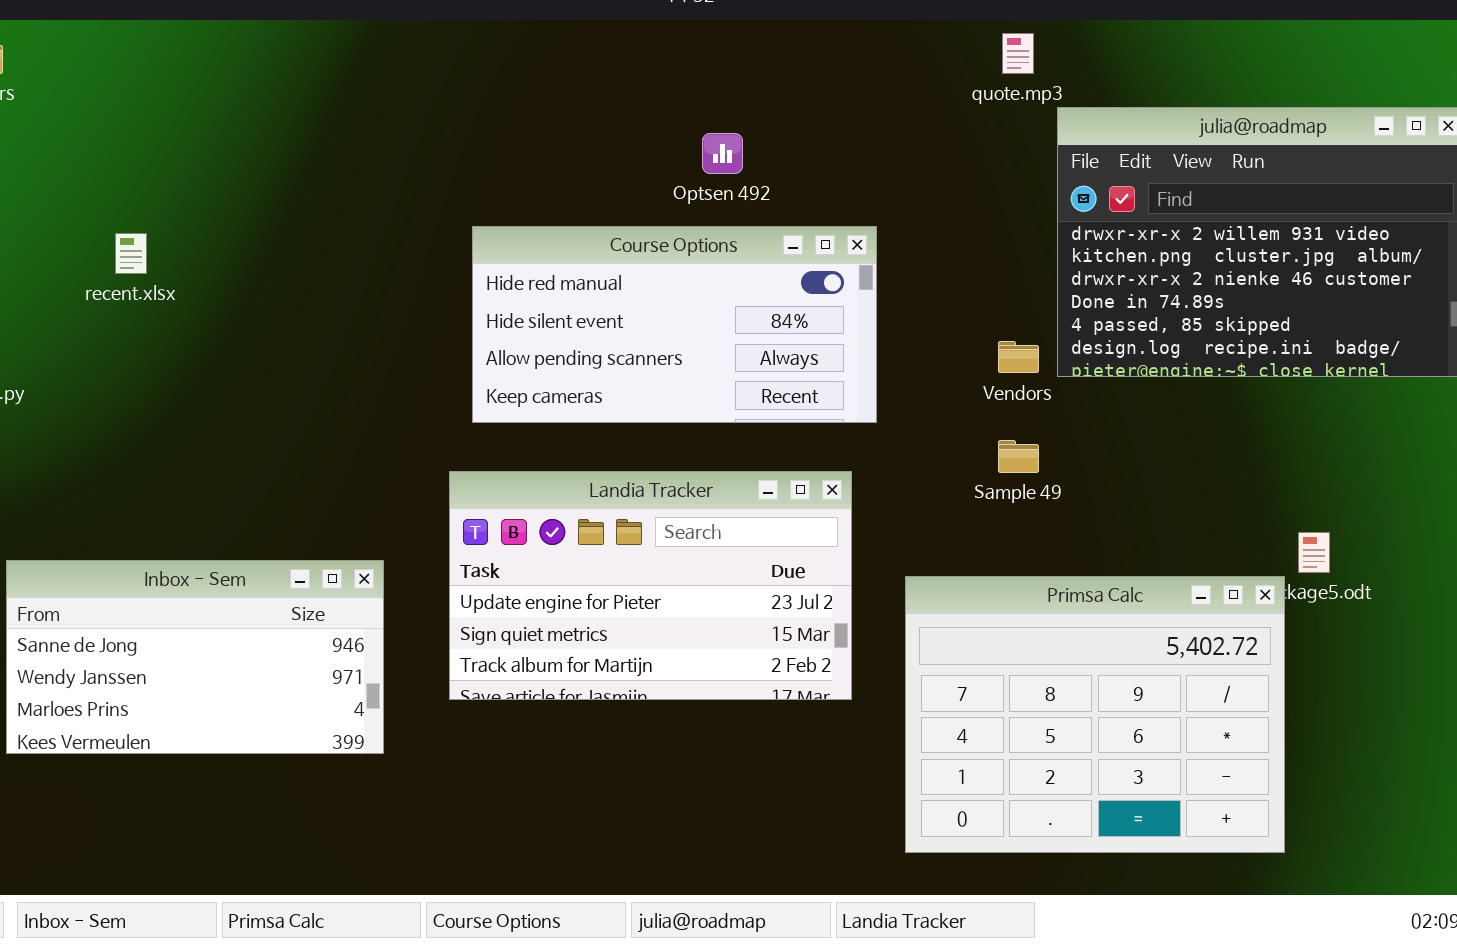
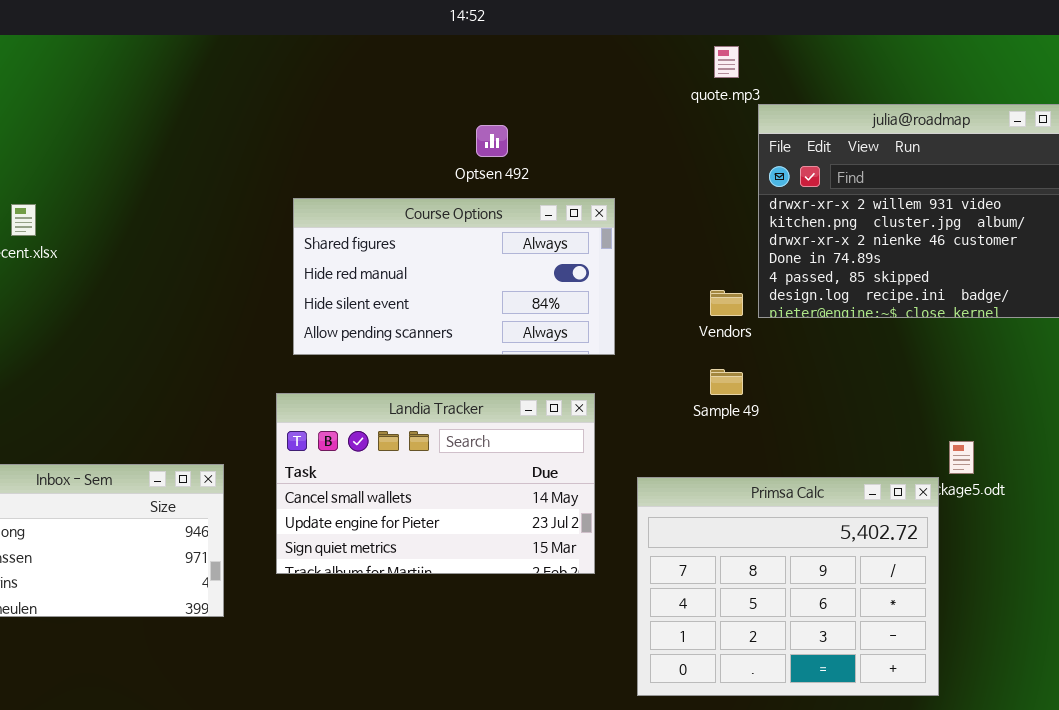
Course Options: [472,226,877,423] -> [293,198,615,355], scrolled up 1 row
Landia Tracker: [449,471,852,700] -> [276,393,595,574], scrolled up 1 row

